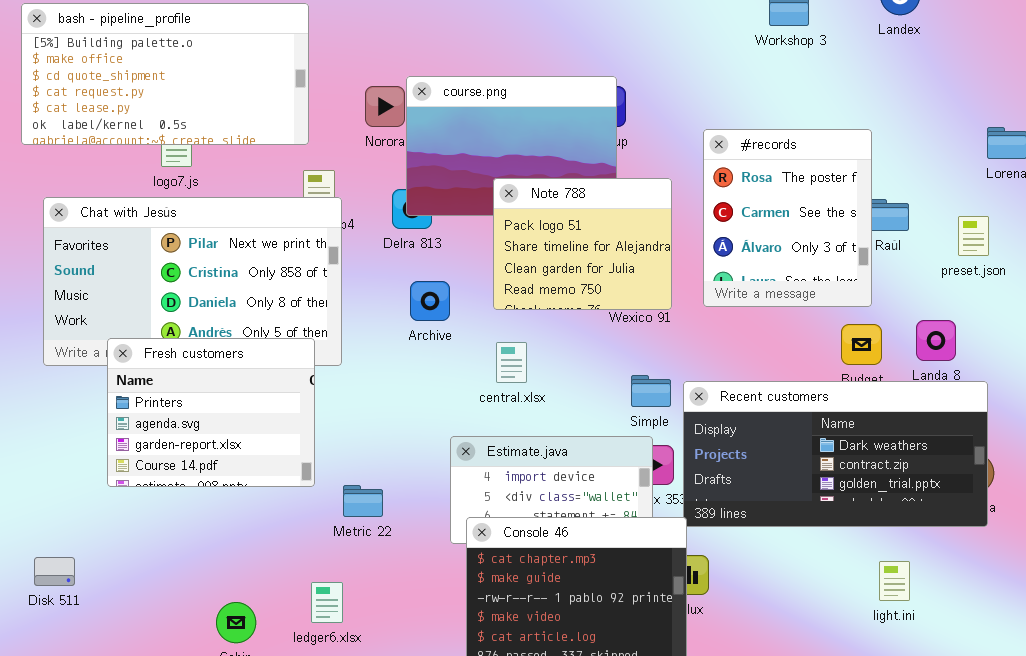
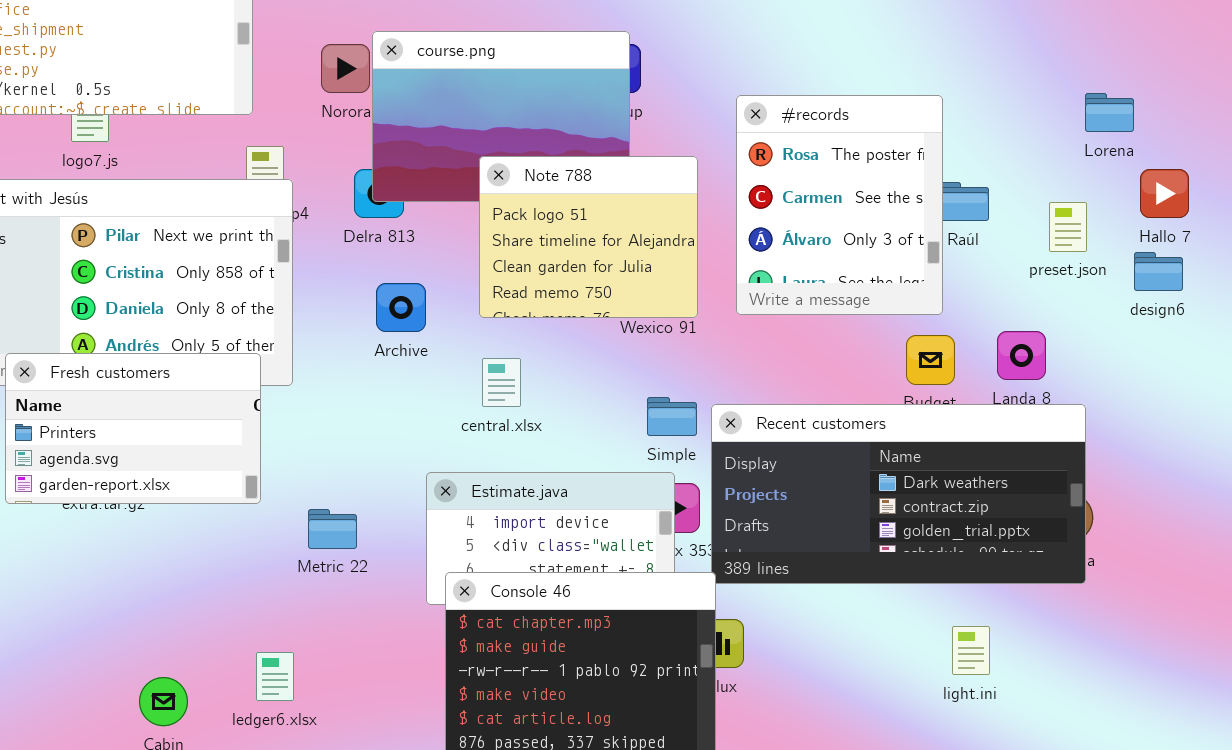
Fresh customers: [107,338,315,487] -> [5,353,261,504], resized
Metric 22: [343,485,383,517] -> [308,509,357,549], moved

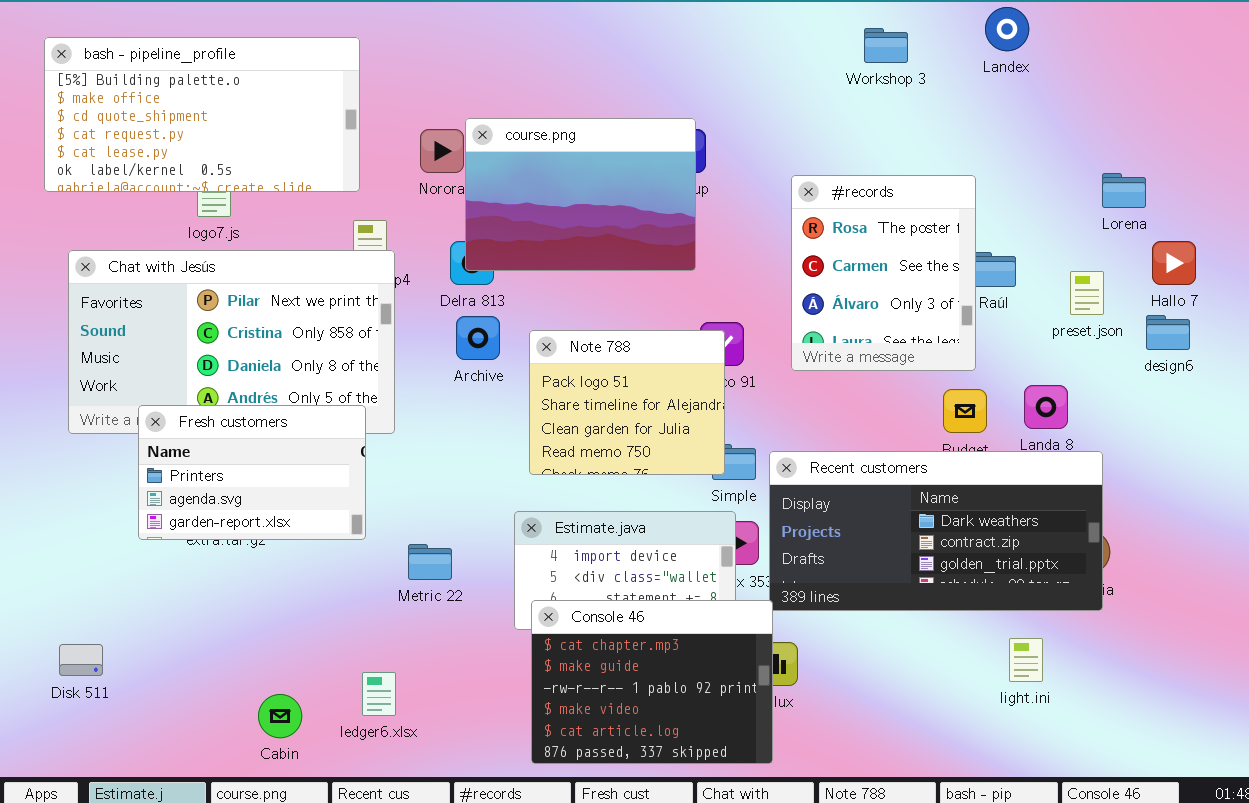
Note 788: [479,156,698,318] -> [529,330,725,475], moved
Archive: [376,283,426,332] -> [456,316,500,360], moved
light.ini: [952,626,990,675] -> [1009,638,1043,682], moved

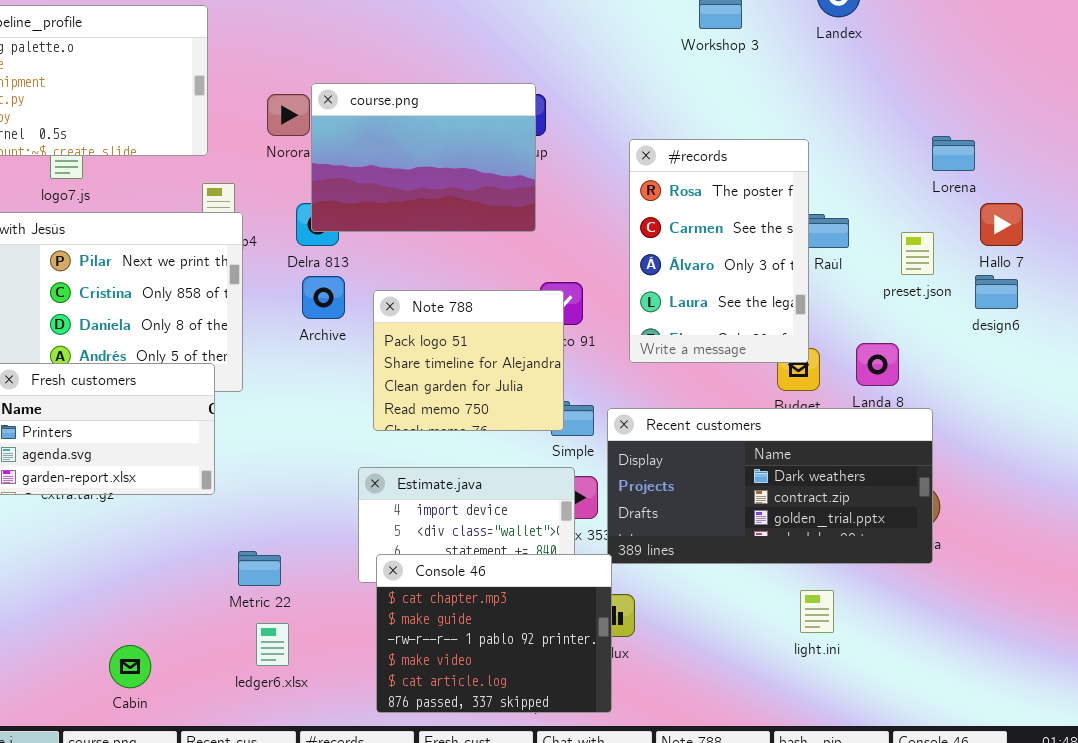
#records: [791,175,976,371] -> [629,139,809,363], resized
Metric 22: [408,544,452,580] -> [238,551,281,586], moved
light.ini: [1009,638,1043,682] -> [800,590,834,633], moved
ledger6.xlsx: [362,672,396,716] -> [256,623,289,666], moved

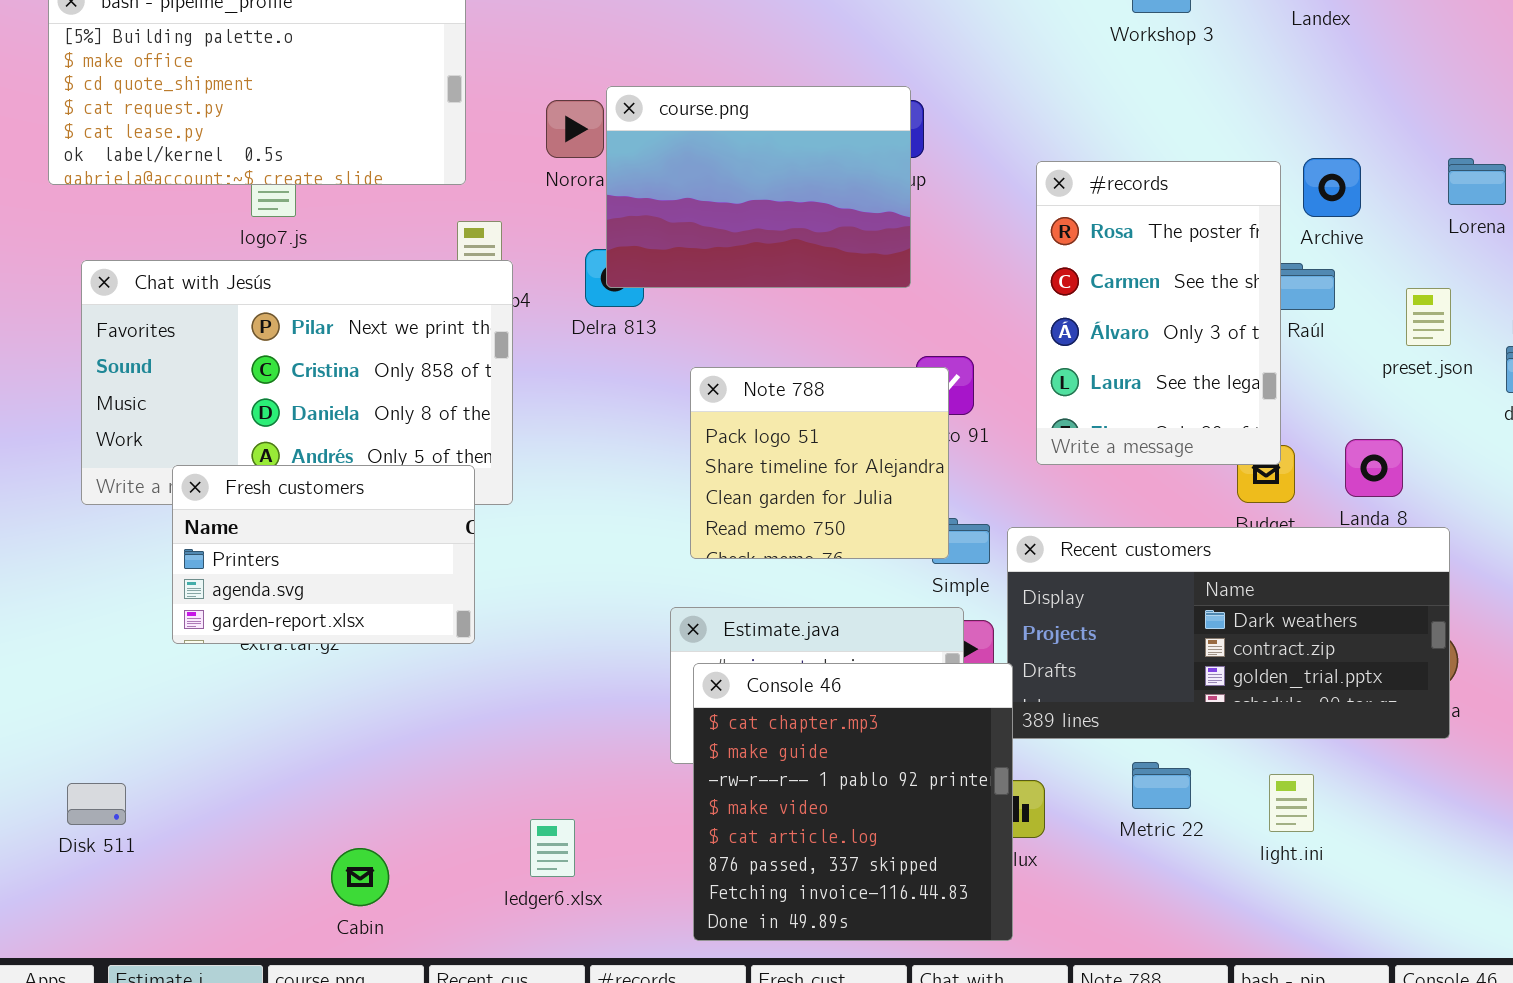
Archive: [302,276,345,319] -> [1303,158,1361,217], moved
Metric 22: [238,551,281,586] -> [1132,762,1191,809], moved
Console 46: [376,554,612,713] -> [693,663,1013,941], resized

